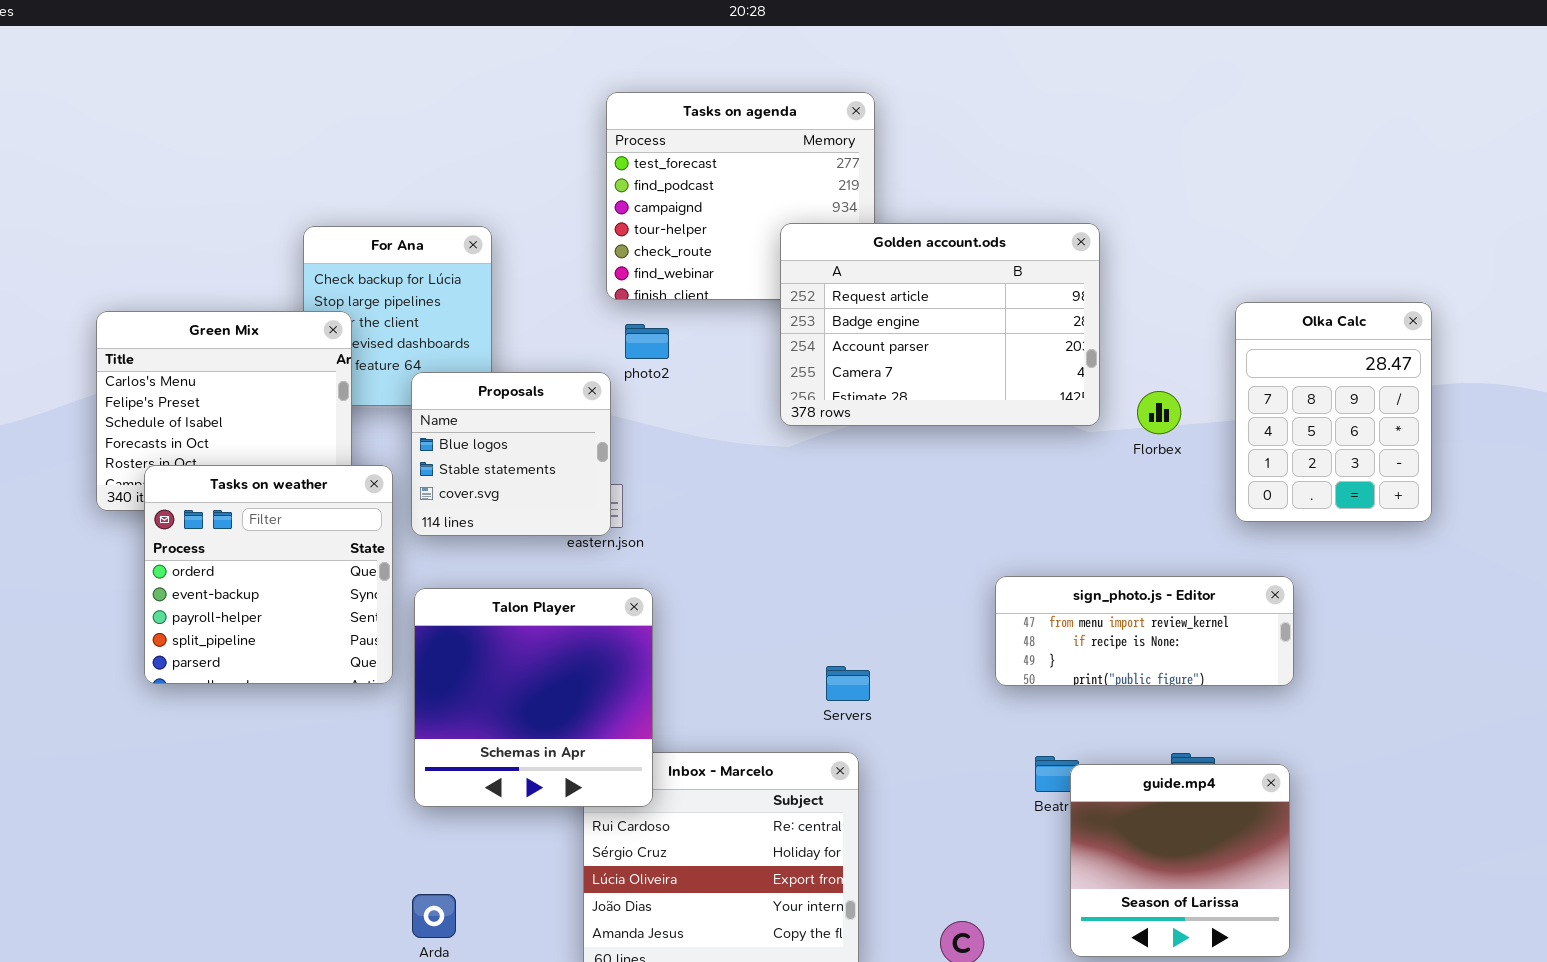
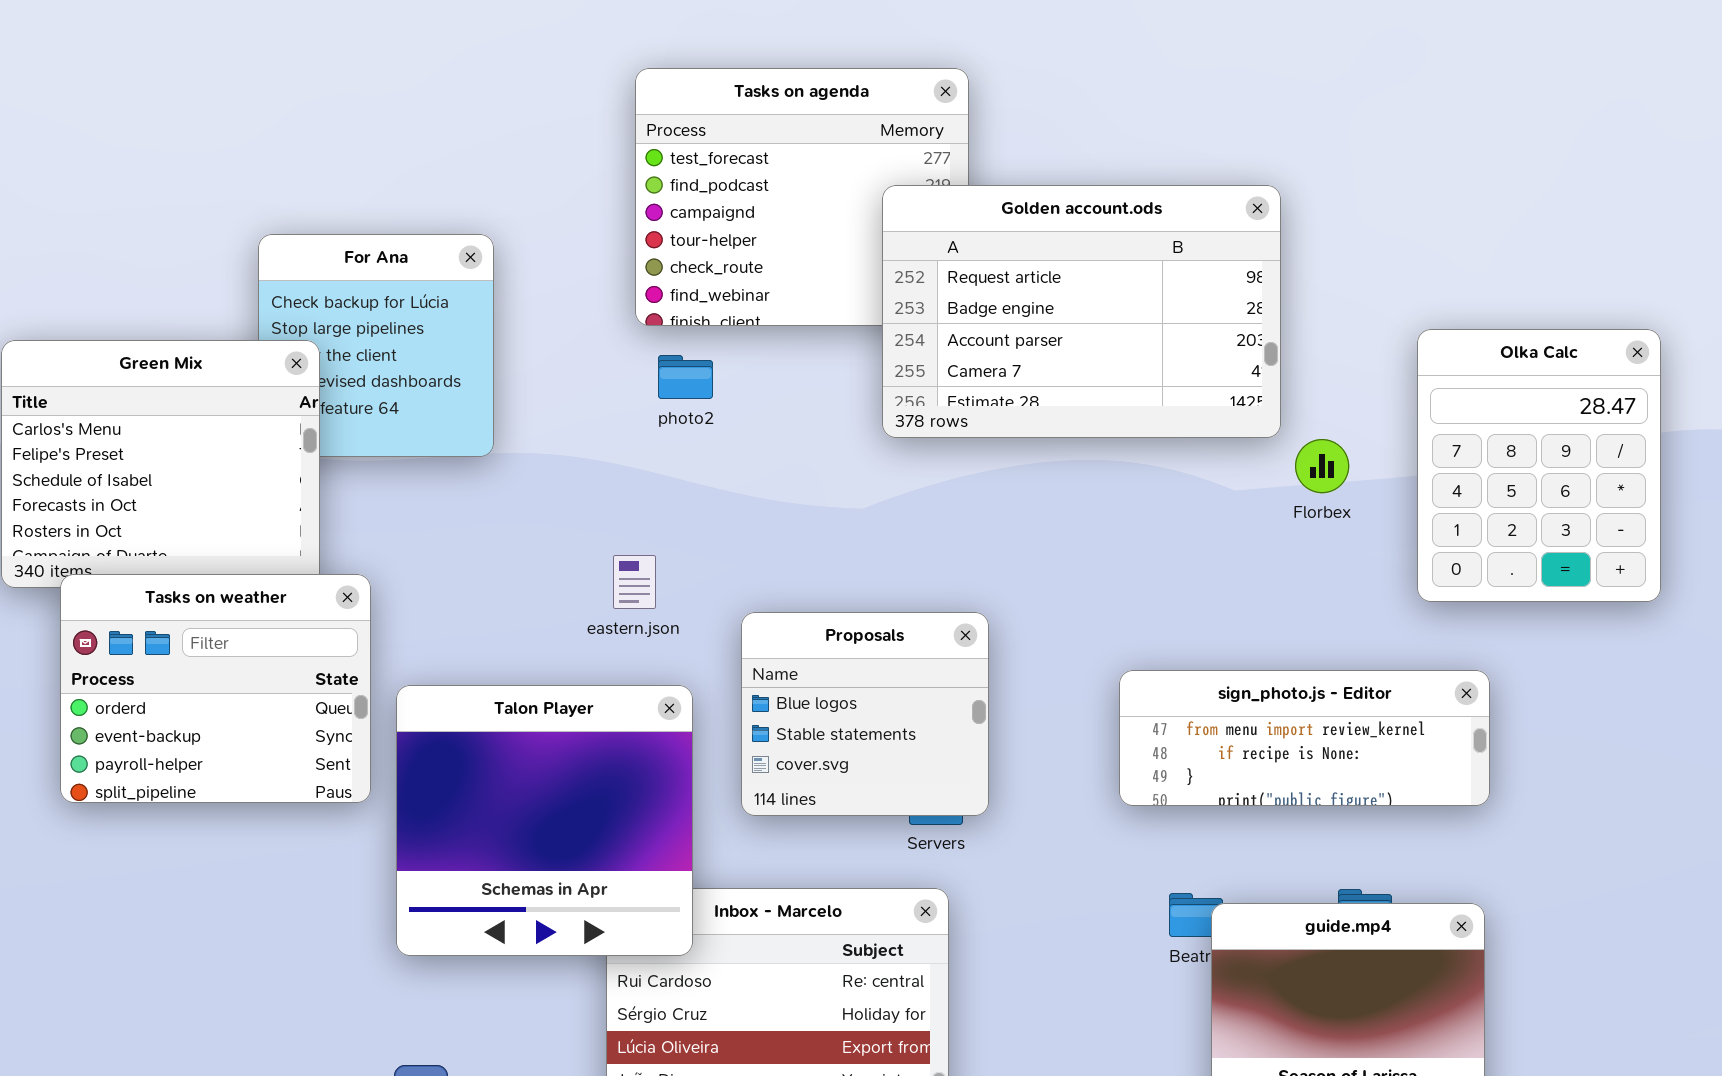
Golden account.ods: [780,223,1100,426] -> [882,185,1281,438], moved
Proposals: [411,372,611,536] -> [741,612,989,816], moved
Tasks on weather: [144,465,393,684] -> [60,574,371,803], resized

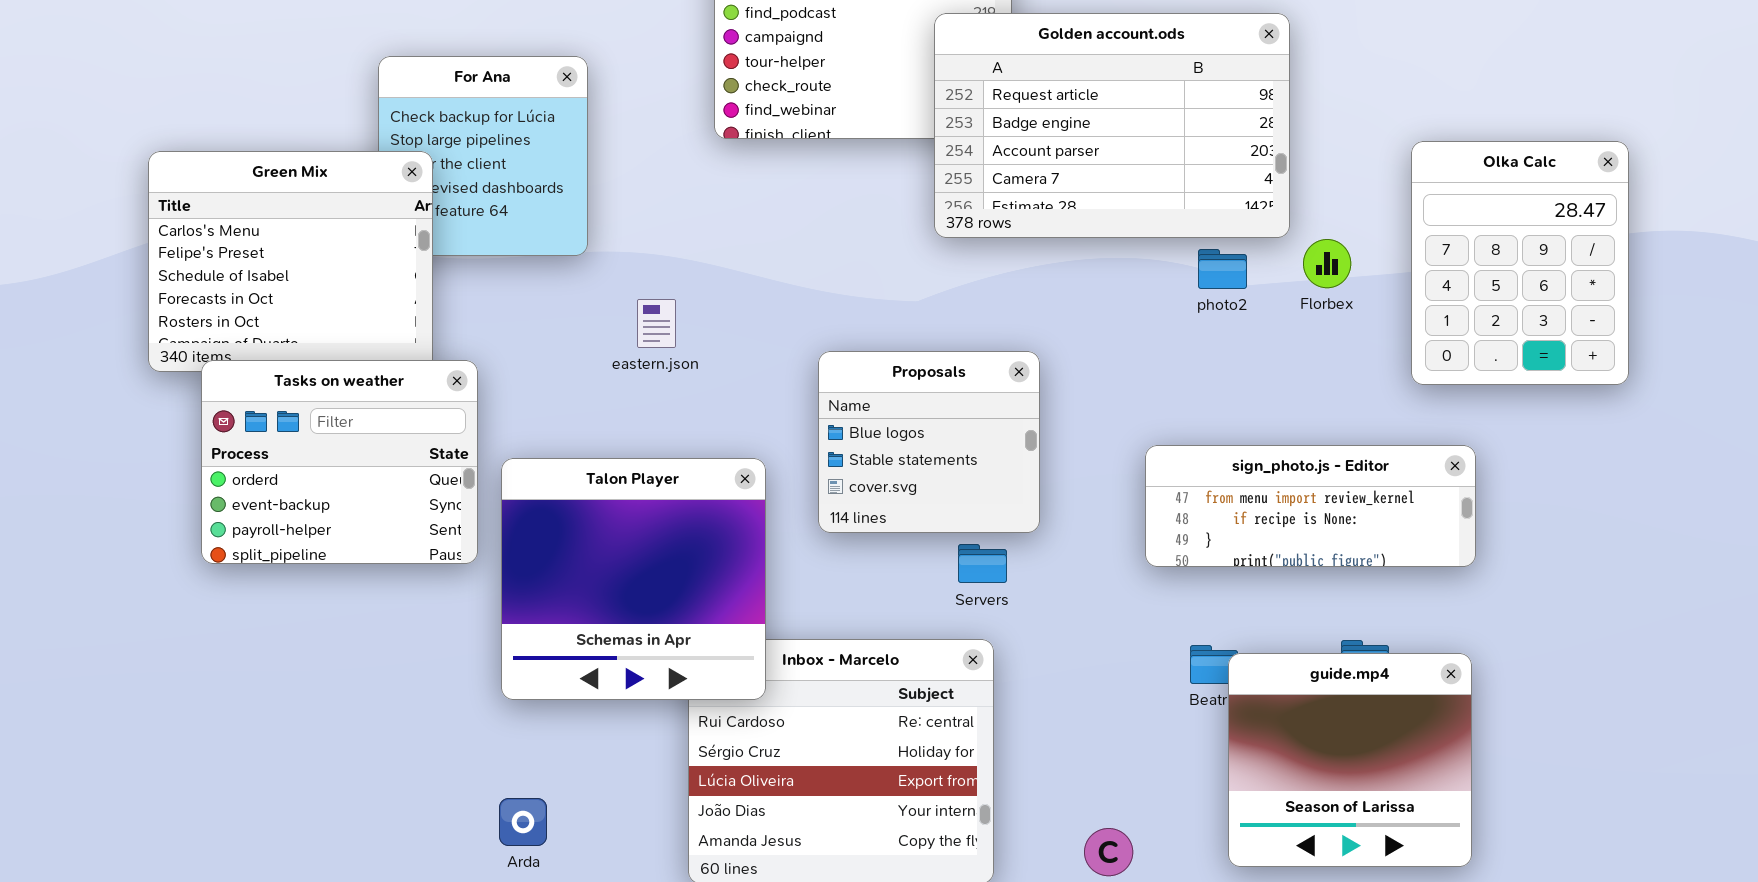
photo2: [658,355,713,399] -> [1198,249,1247,289], moved
eastern.json: [613,555,656,609] -> [637,299,676,348], moved
Proposals: [741,612,989,816] -> [818,351,1040,533], moved

